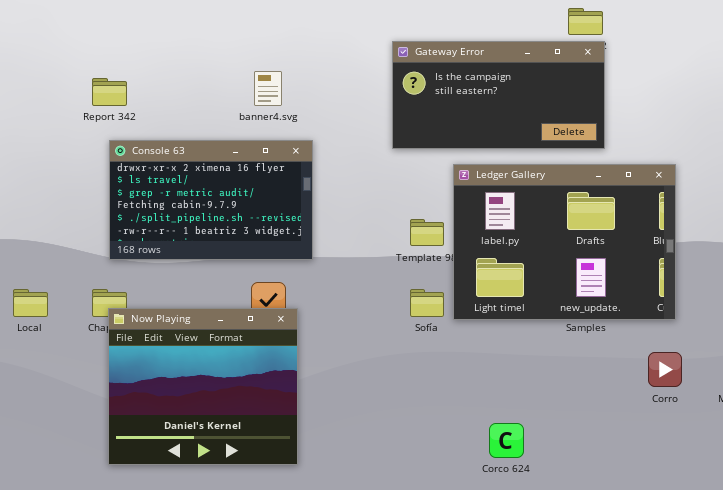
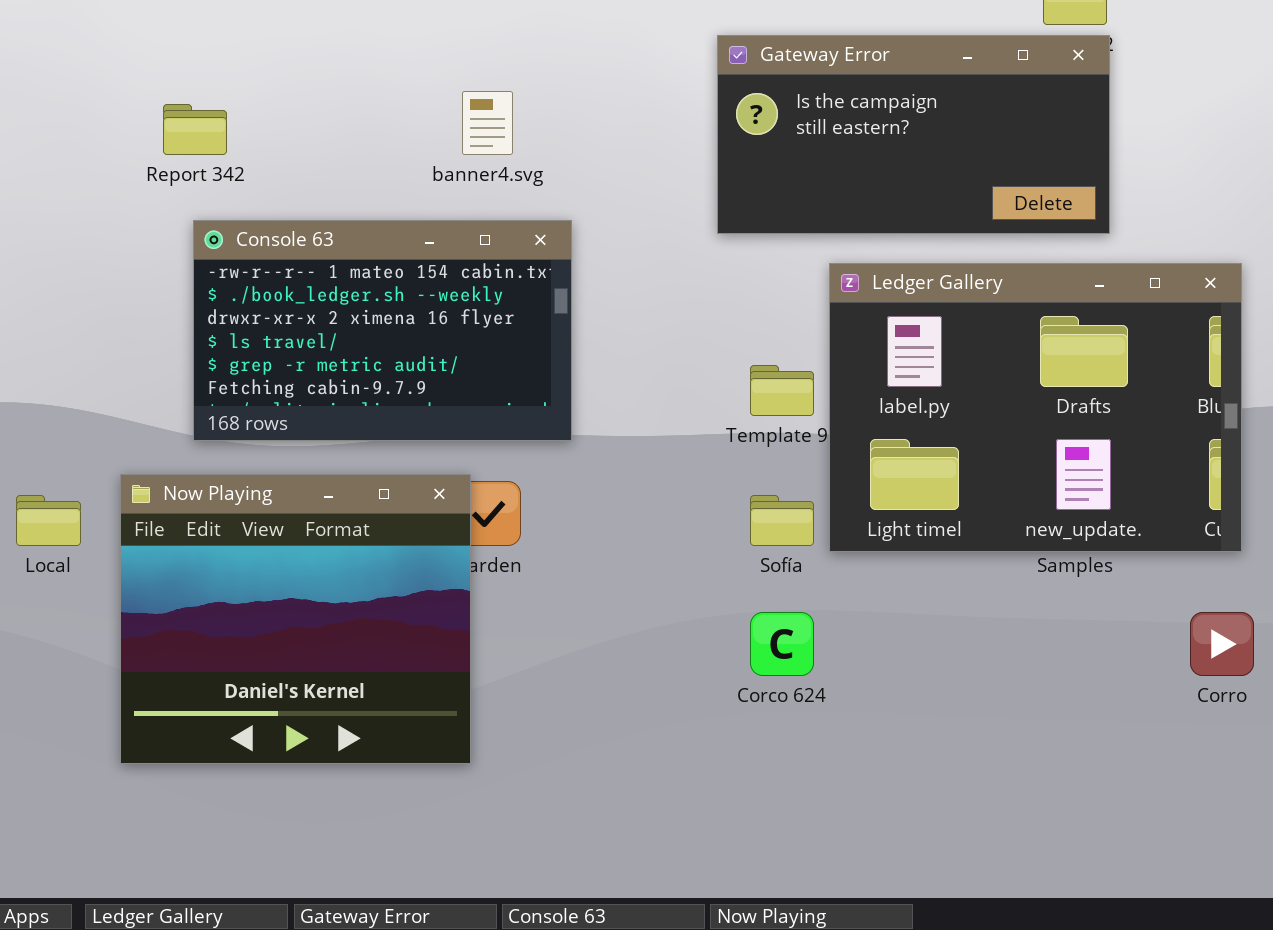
Console 63: [109,140,313,260] -> [193,220,572,441], scrolled up 2 rows
Now Playing: [108,308,298,465] -> [120,474,471,764], moved
Corco 624: [489,423,524,458] -> [750,612,814,676], moved

